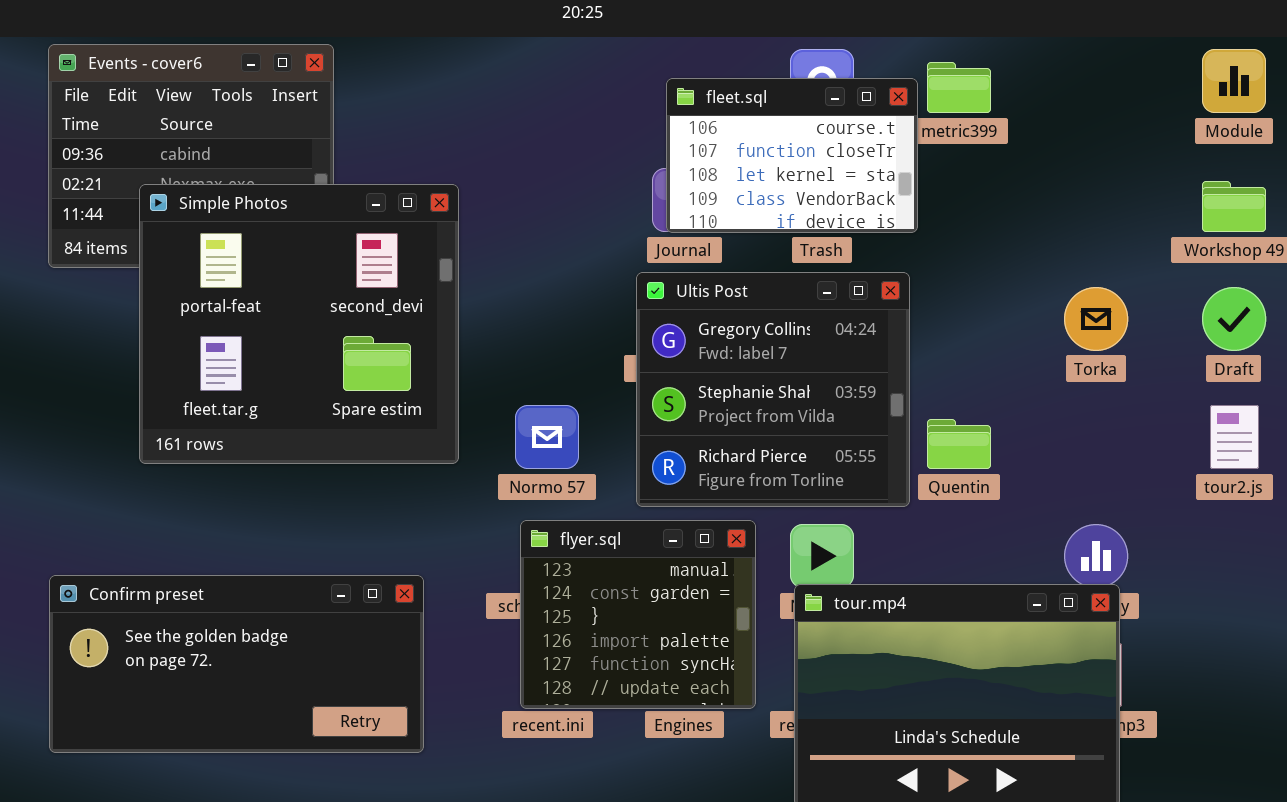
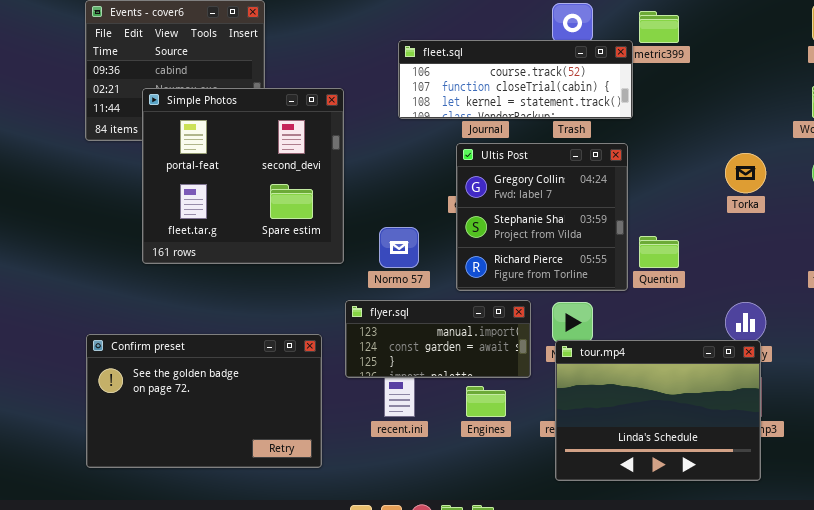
fleet.sql: [666,78,918,233] -> [398,40,633,119], resized
flyer.sql: [520,520,756,709] -> [345,300,531,378], resized
Confirm preset: [49,575,424,753] -> [86,334,322,468], resized

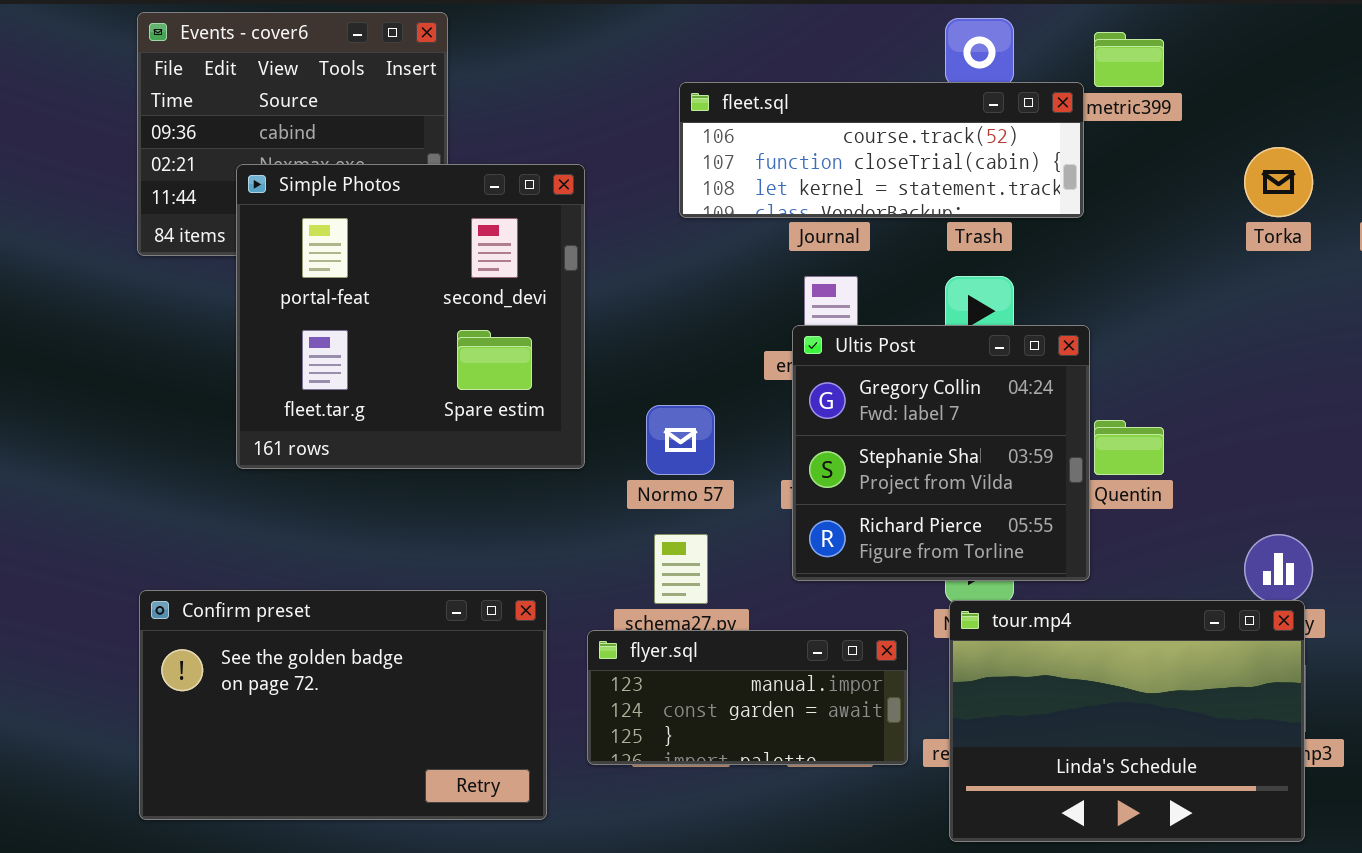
Ultis Post: [456,143,628,291] -> [792,325,1090,581], moved
Torka: [725,153,766,193] -> [1244,147,1313,217], moved
flyer.sql: [345,300,531,378] -> [587,630,908,765], moved

